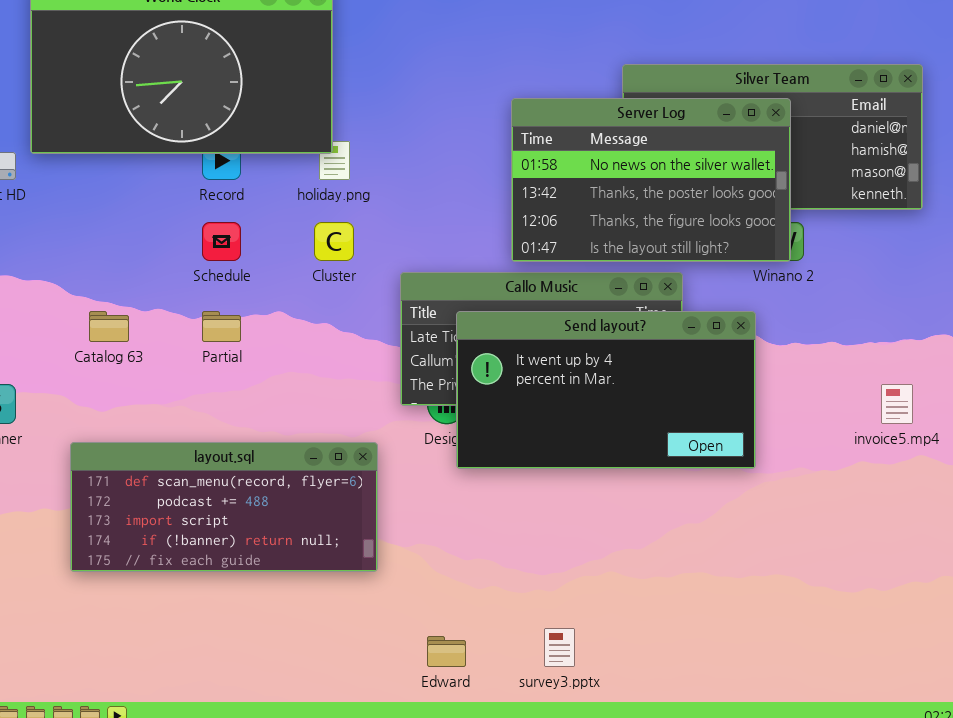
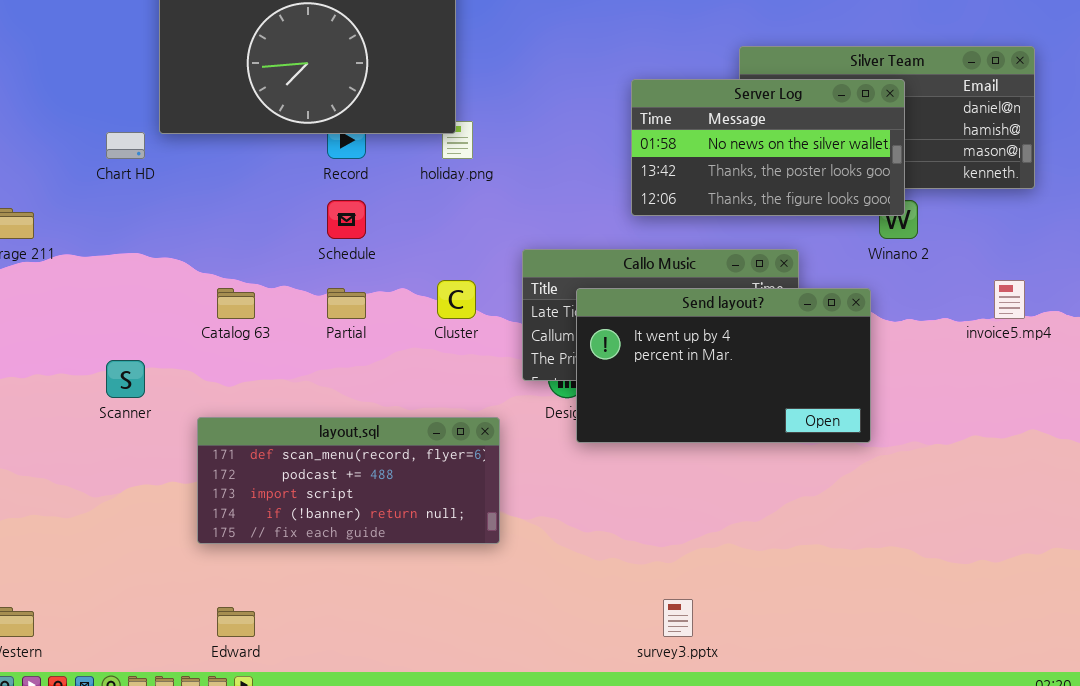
Server Log: [511,98,791,262] -> [631,79,905,216], resized
Cluster: [314,222,354,261] -> [437,280,476,319], moved
invoice5.mp4: [881,384,913,424] -> [994,280,1025,319], moved
Edward: [427,636,466,667] -> [217,607,255,637], moved

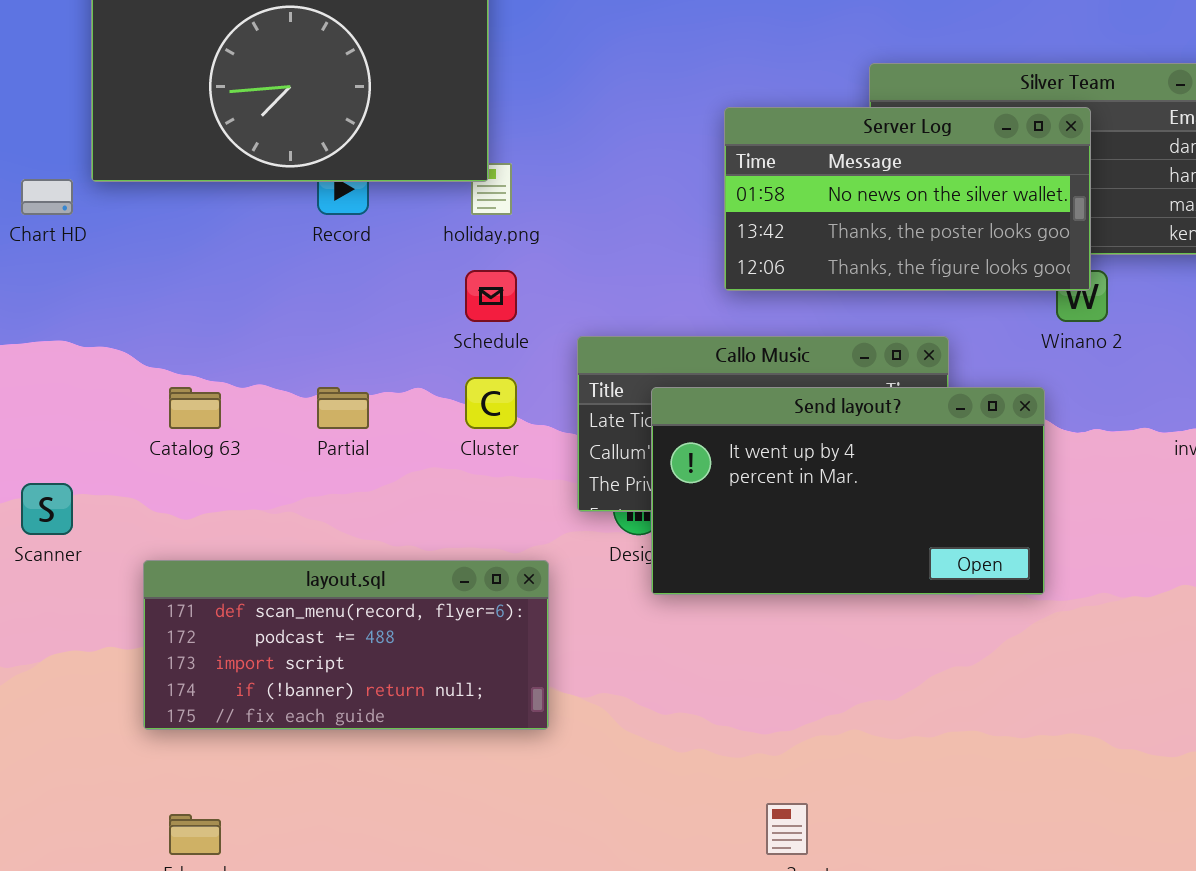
Schedule: [327,200,366,239] -> [465,270,517,322], moved

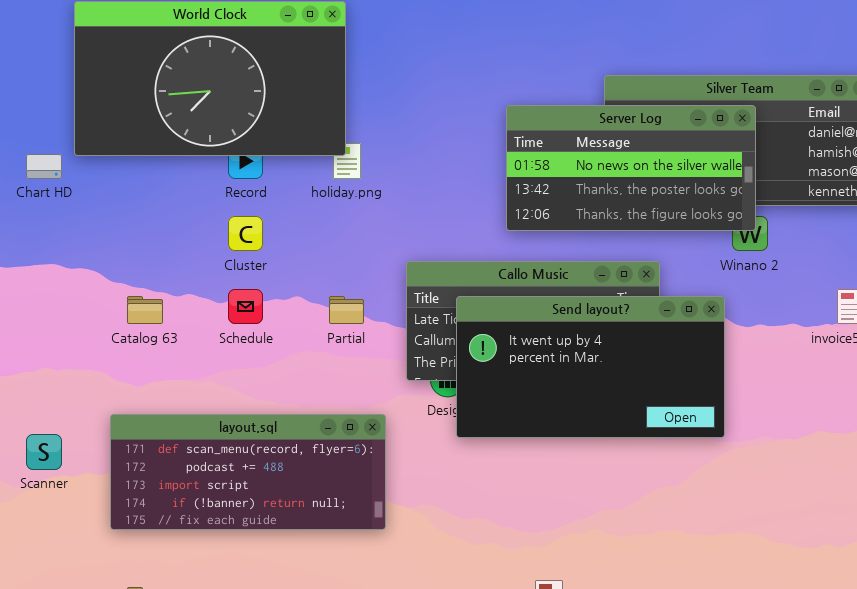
Schedule: [465,270,517,322] -> [228,289,263,324], moved
Cluster: [465,377,517,429] -> [228,216,263,251], moved
Partial: [317,387,369,429] -> [329,296,364,324], moved
Scanner: [21,483,73,535] -> [26,434,62,470], moved

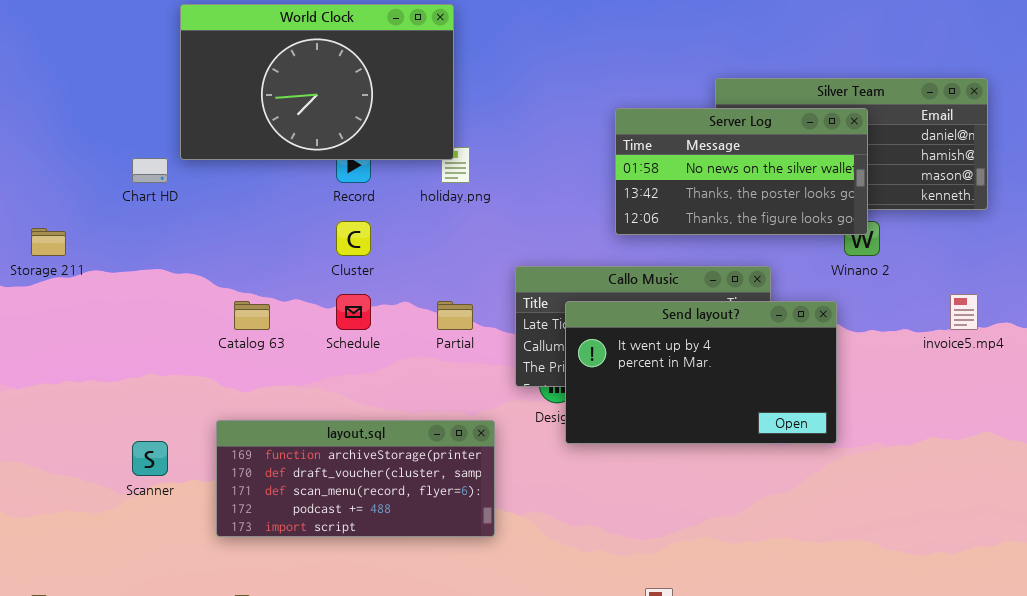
layout.sql: [110,414,386,530] -> [216,420,495,537], scrolled up 2 rows

